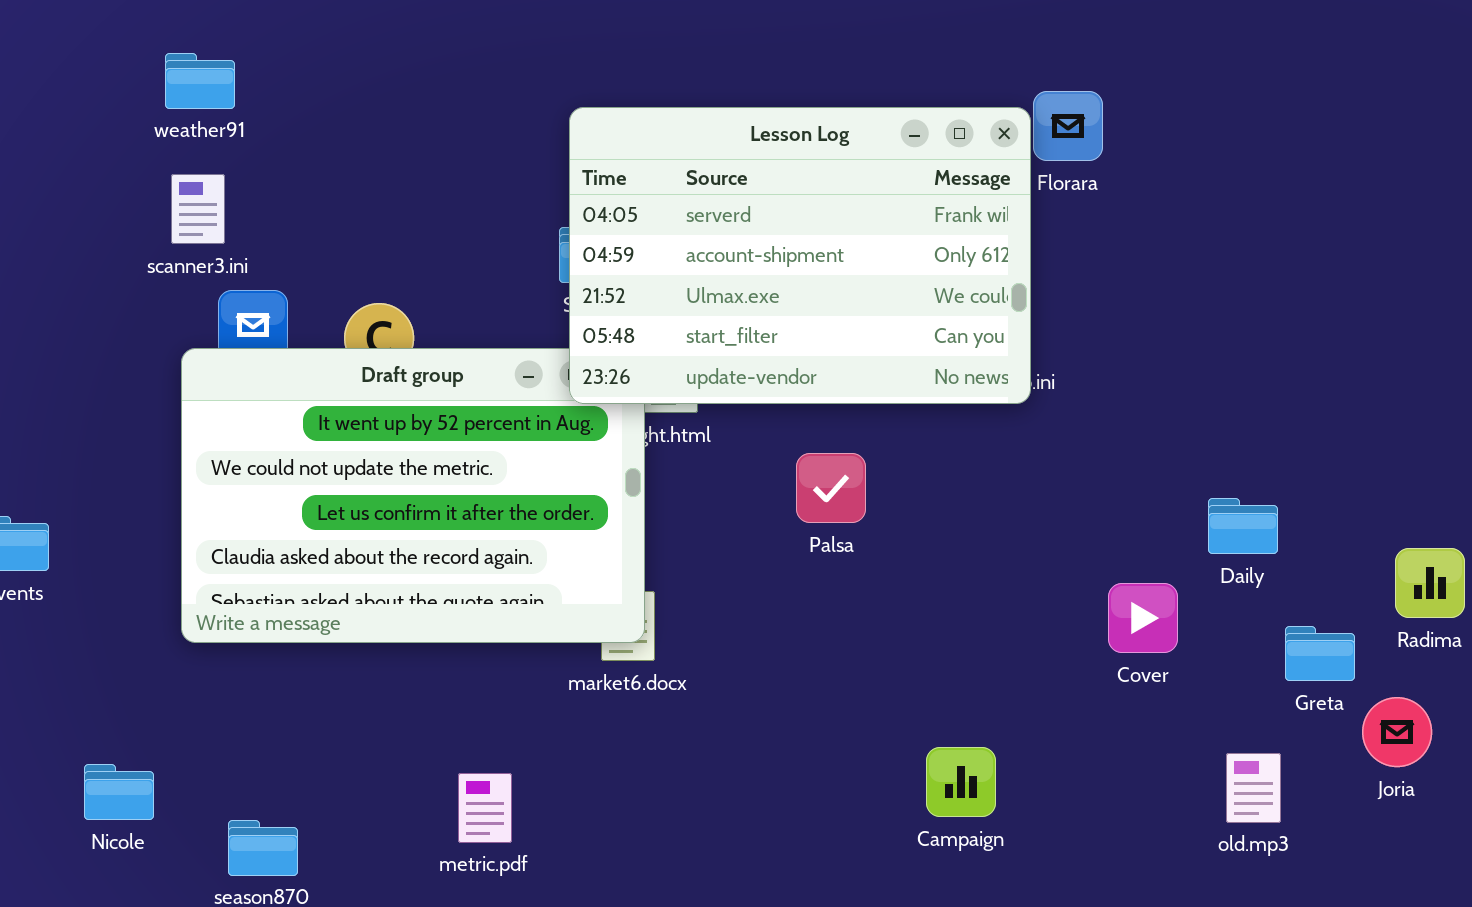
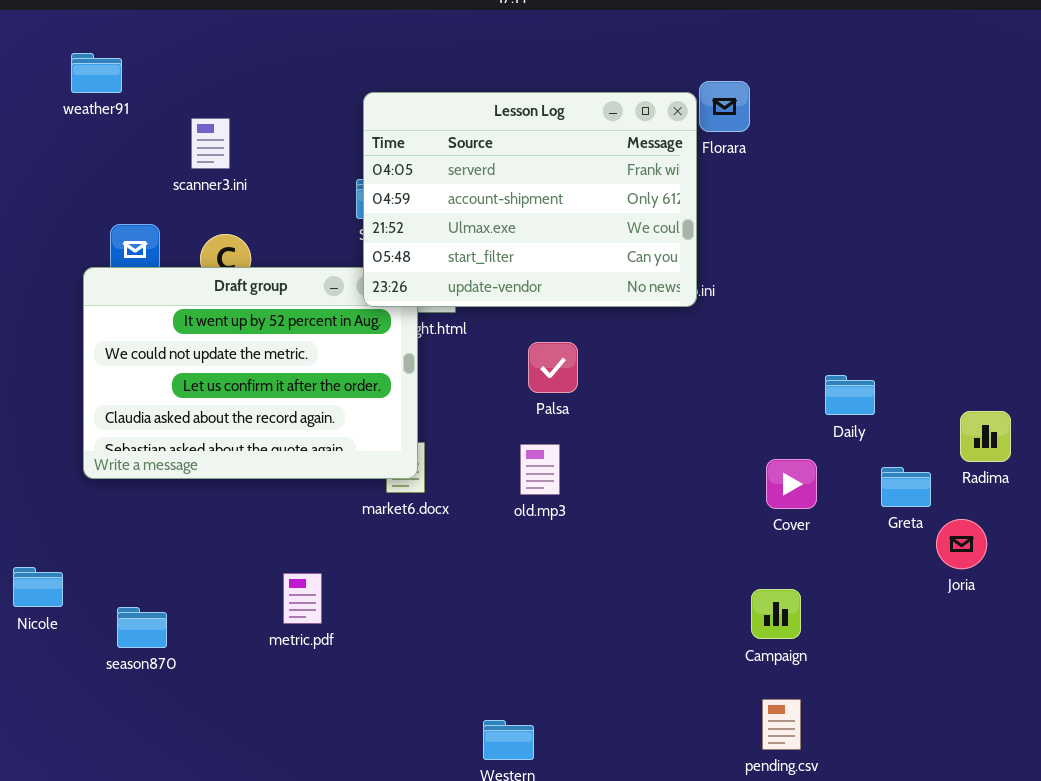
scanner3.ini: [171,174,225,244] -> [191,118,230,169], moved
Cover: [1108,583,1178,653] -> [766,459,817,509], moved
Campaign: [926,747,996,817] -> [751,589,801,639], moved
old.mp3: [1226,753,1281,823] -> [520,444,560,495], moved

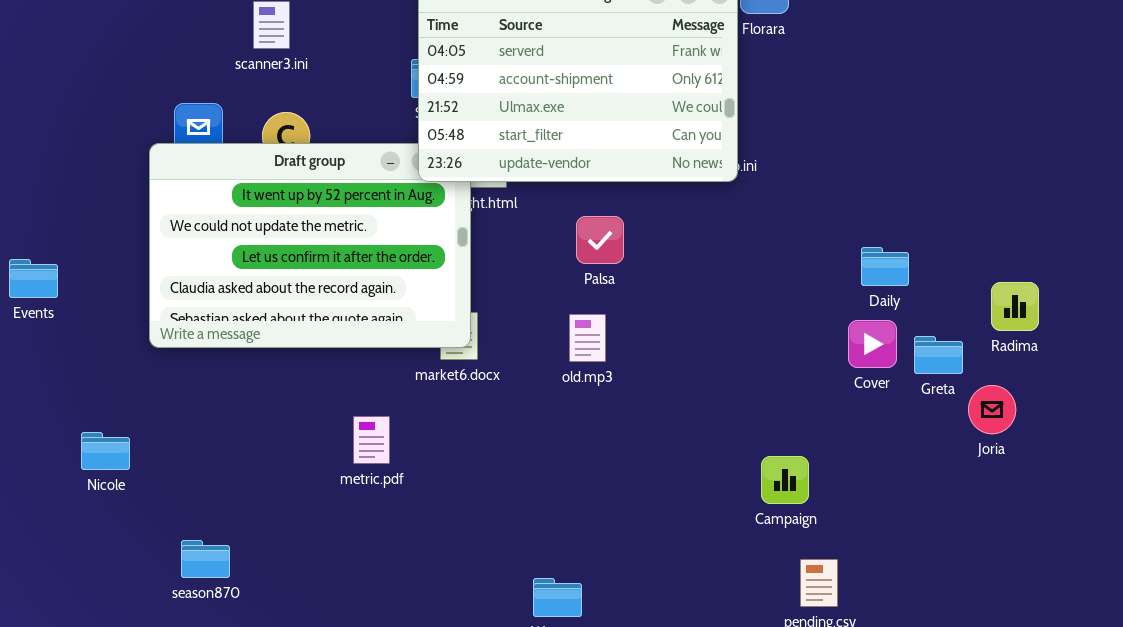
Cover: [766,459,817,509] -> [848,320,897,368], moved
metric.pdf: [283,573,322,624] -> [353,416,390,464], moved
Campaign: [751,589,801,639] -> [761,456,809,504], moved
season870: [117,607,167,648] -> [181,540,230,578], moved

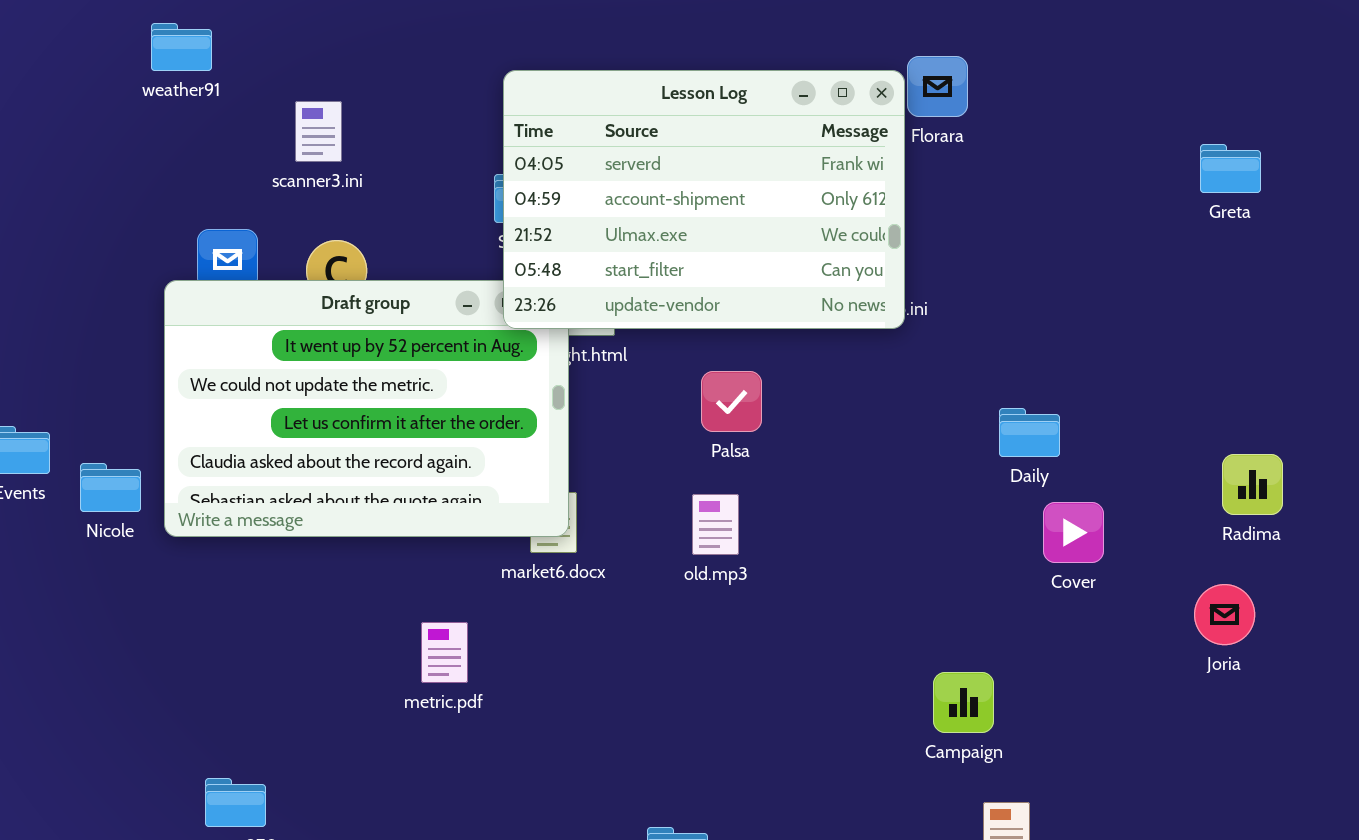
Daily: [861,247,909,286] -> [999,408,1060,457], moved
Greta: [914,336,963,374] -> [1200,144,1261,193], moved
Nicole: [81,432,130,470] -> [80,463,141,512], moved

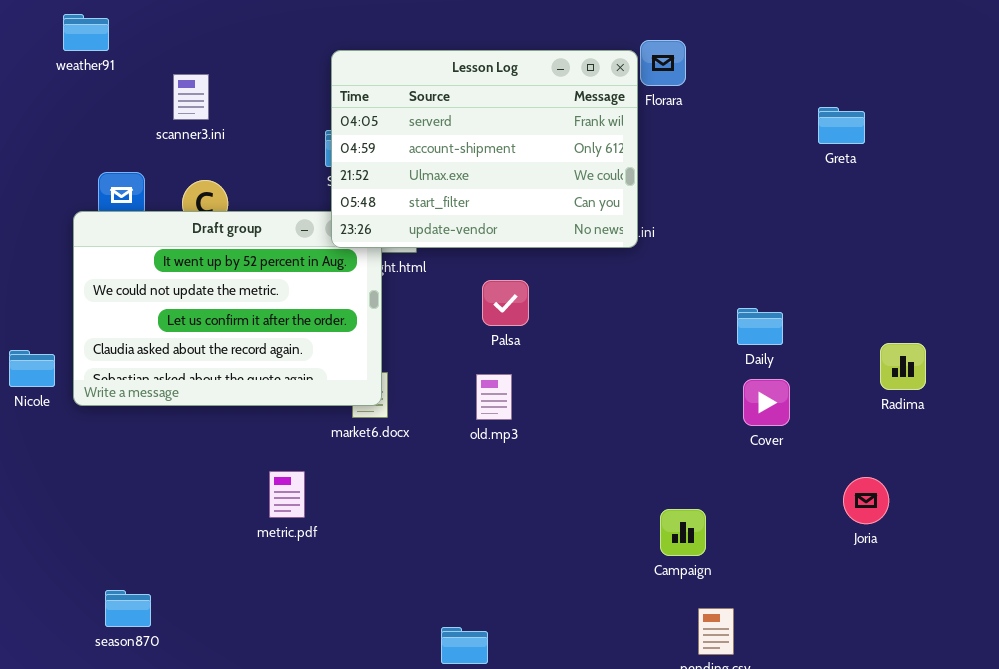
Greta: [1200,144,1261,193] -> [818,107,865,144], moved
Daily: [999,408,1060,457] -> [737,308,783,345], moved
Joria: [1194,584,1255,645] -> [843,477,889,524], moved

